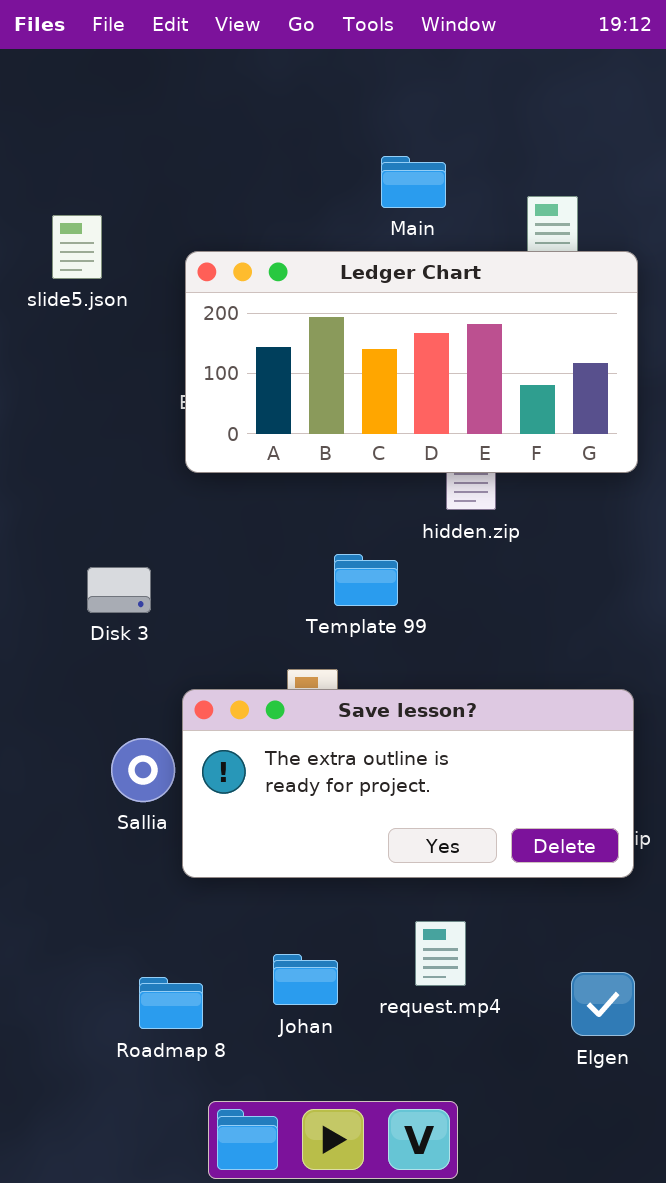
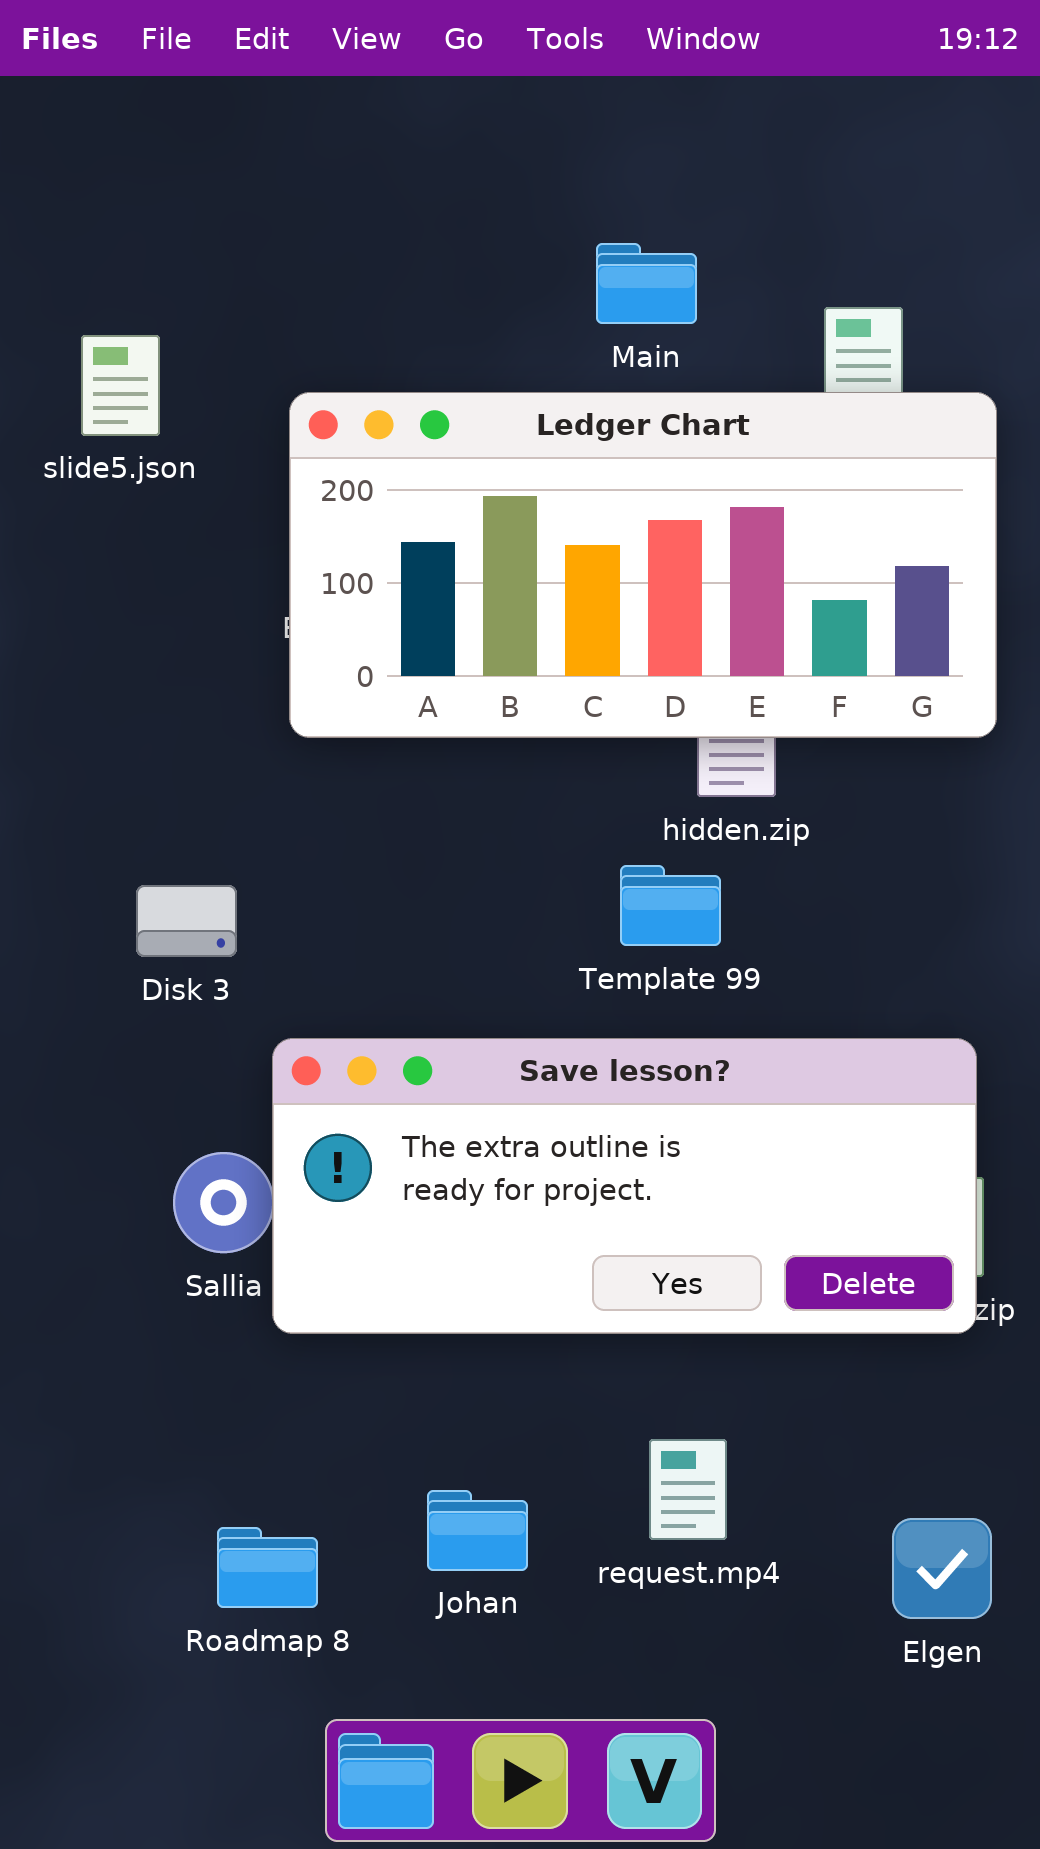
Template 99: [334,554,398,606] -> [620,865,721,946], moved
Save lesson?: [182,689,634,878] -> [272,1038,977,1334], moved

